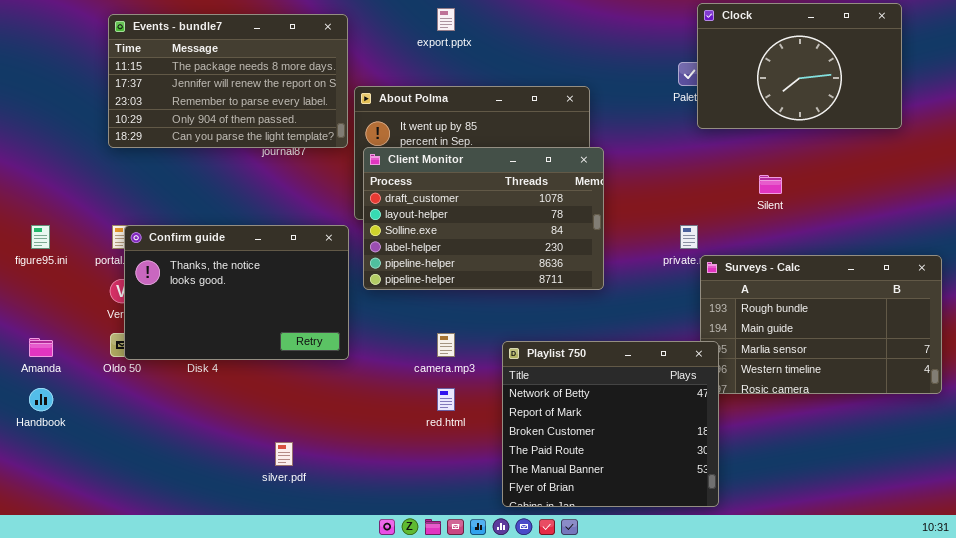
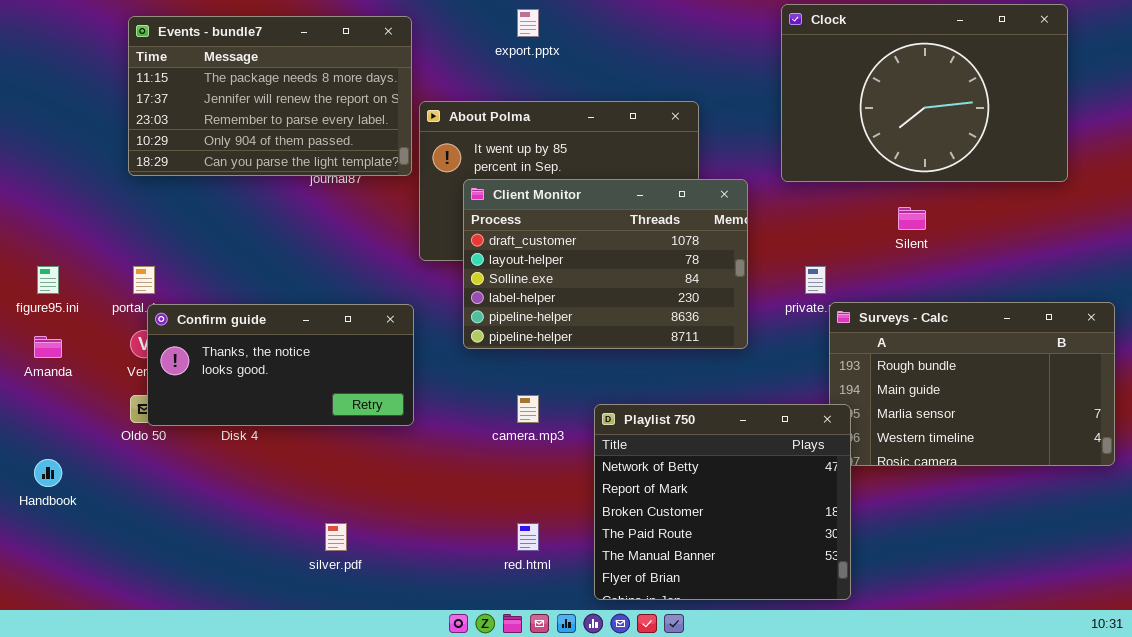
Clock: [697,3,902,129] -> [781,4,1068,182], resized
Client Monitor: [363,147,604,290] -> [463,179,748,349], moved
Confirm guide: [124,225,349,360] -> [147,304,414,426], resized
Amanda: [29,338,53,357] -> [34,336,62,358], moved
red.html: [437,388,455,411] -> [517,523,539,551], moved

